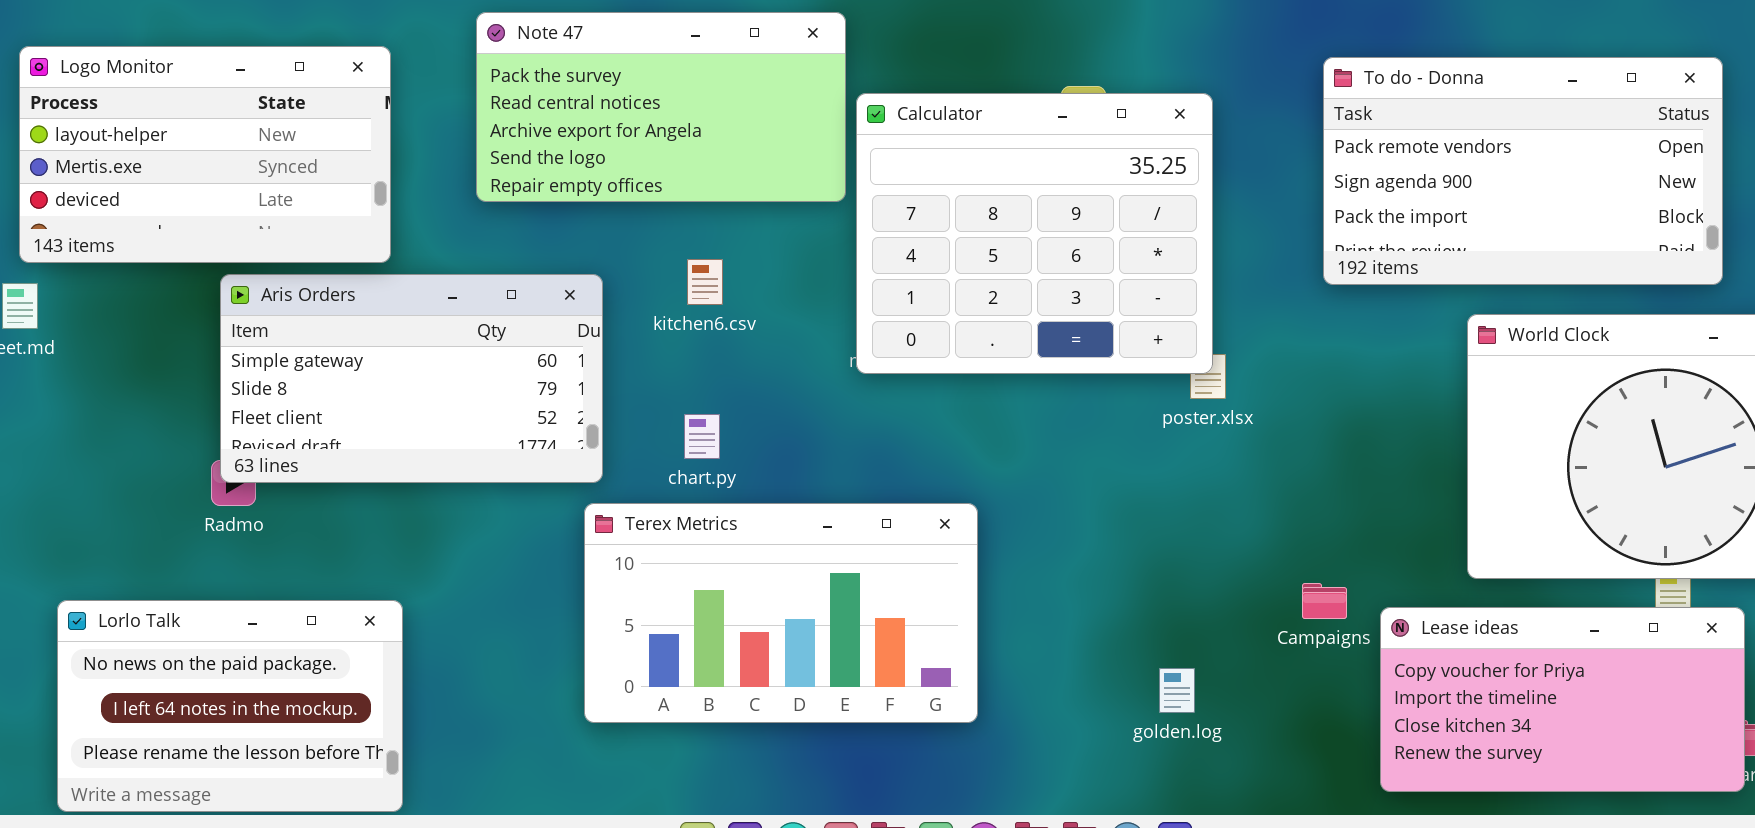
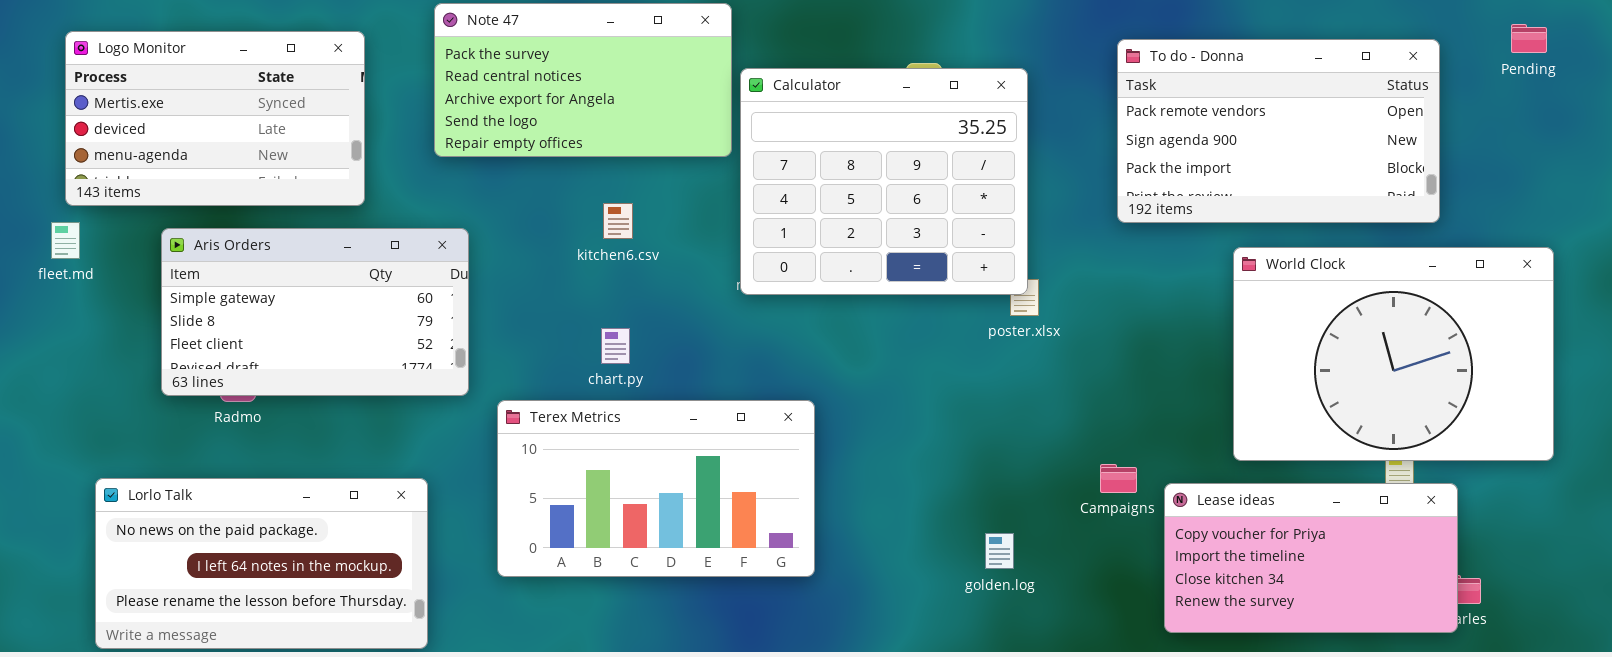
Logo Monitor: [19,46,391,263] -> [65,31,365,206], scrolled down 1 row
Aris Orders: [220,274,603,483] -> [161,228,469,396], moved
Terex Metrics: [584,503,978,723] -> [497,400,815,577], moved
Lorlo Talk: [57,600,403,812] -> [95,478,428,649], resized

